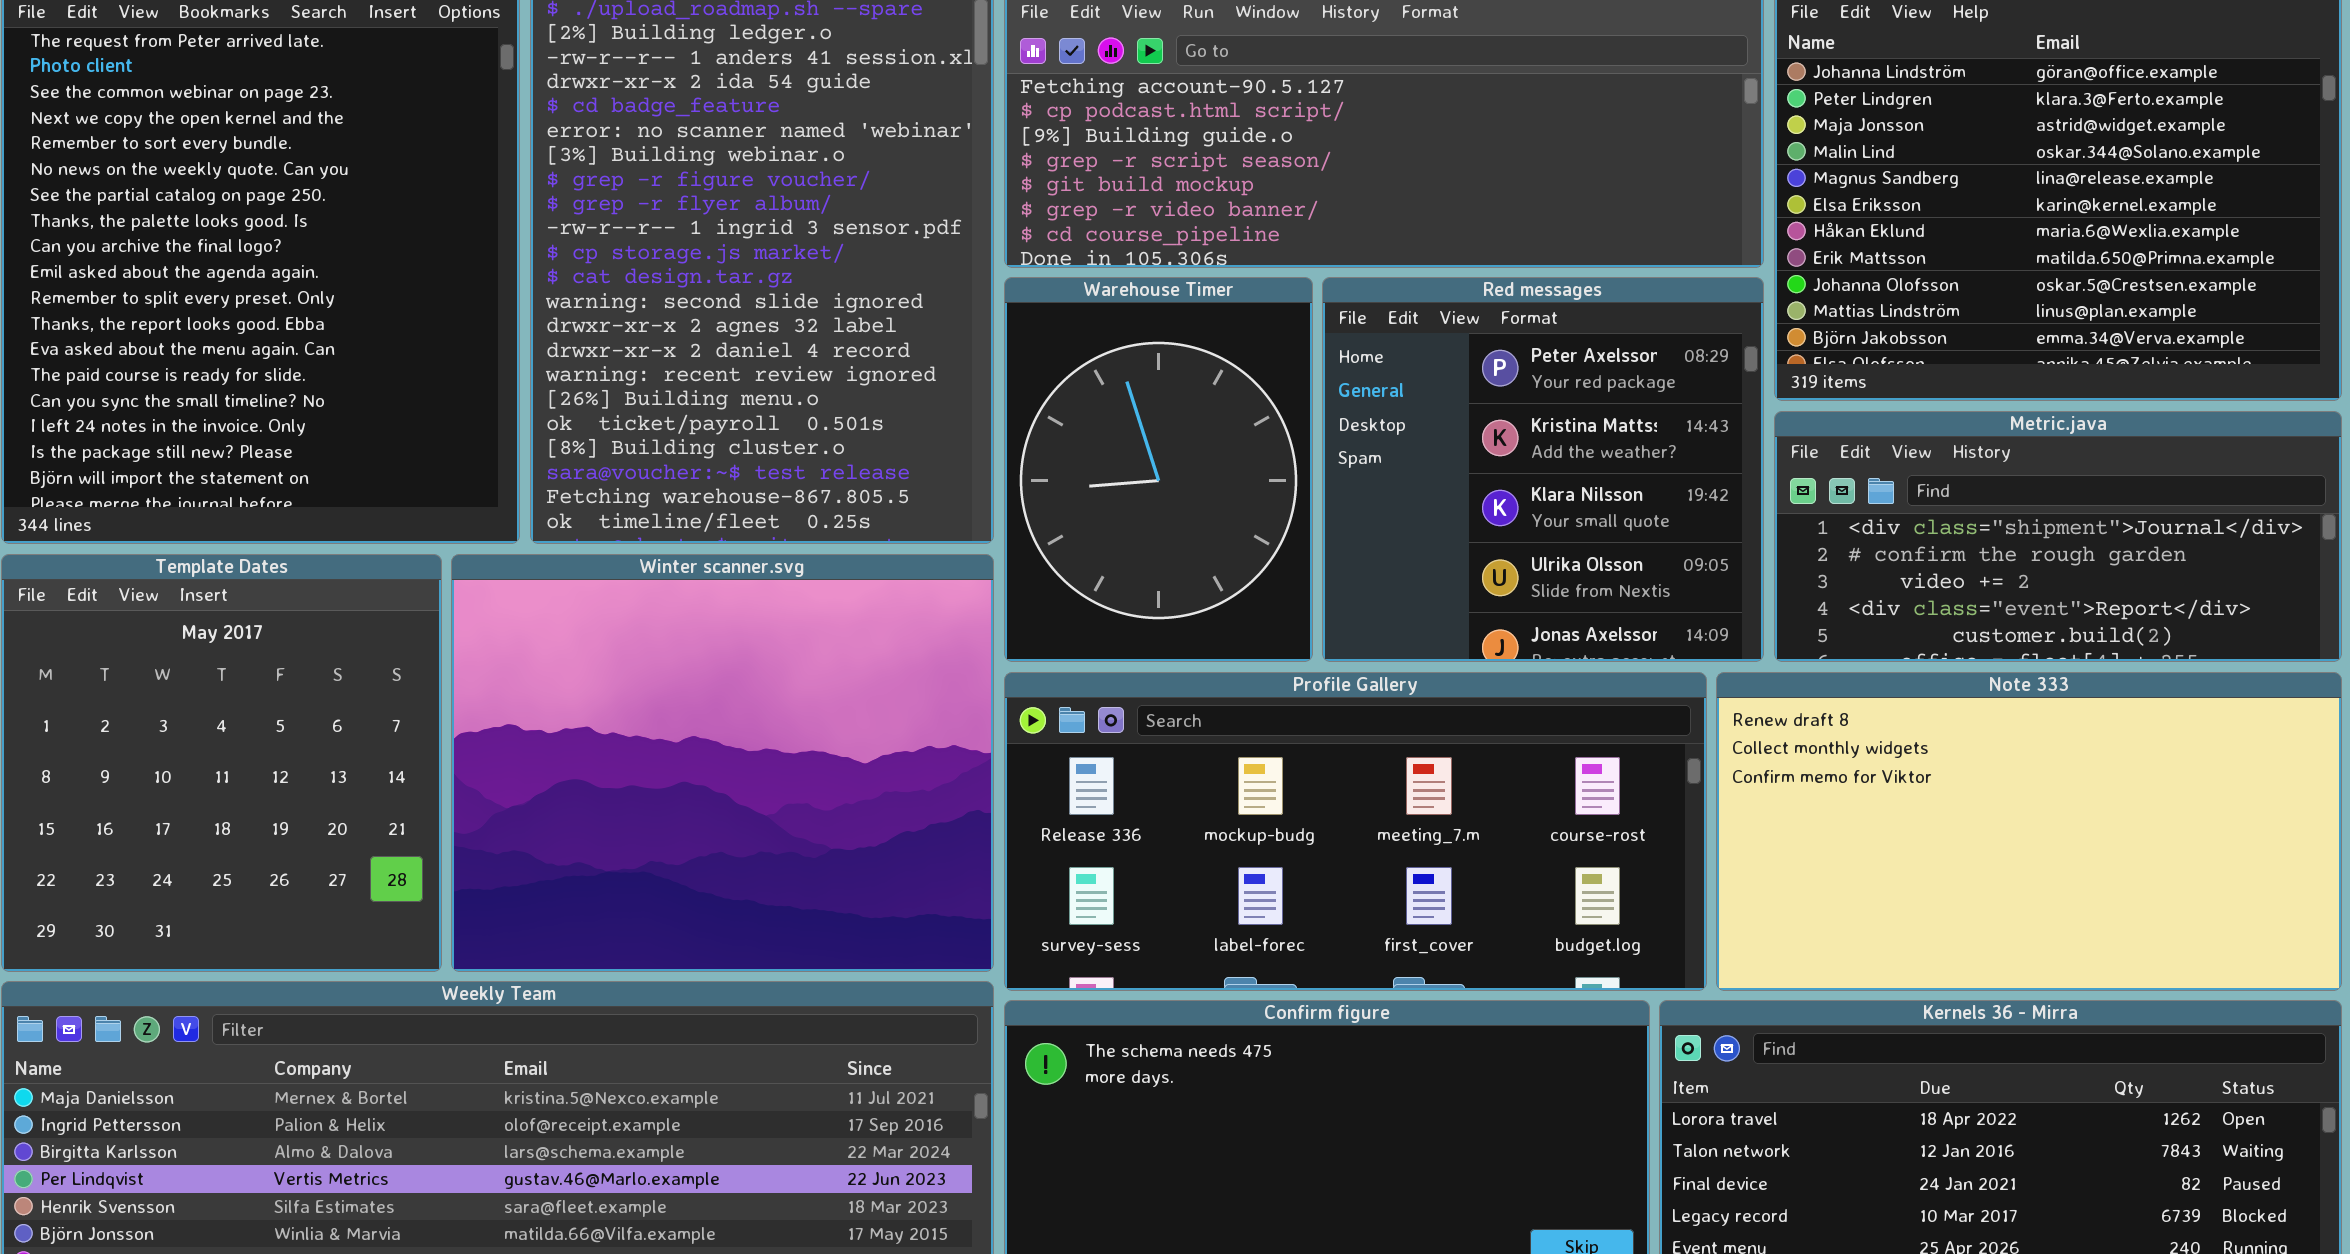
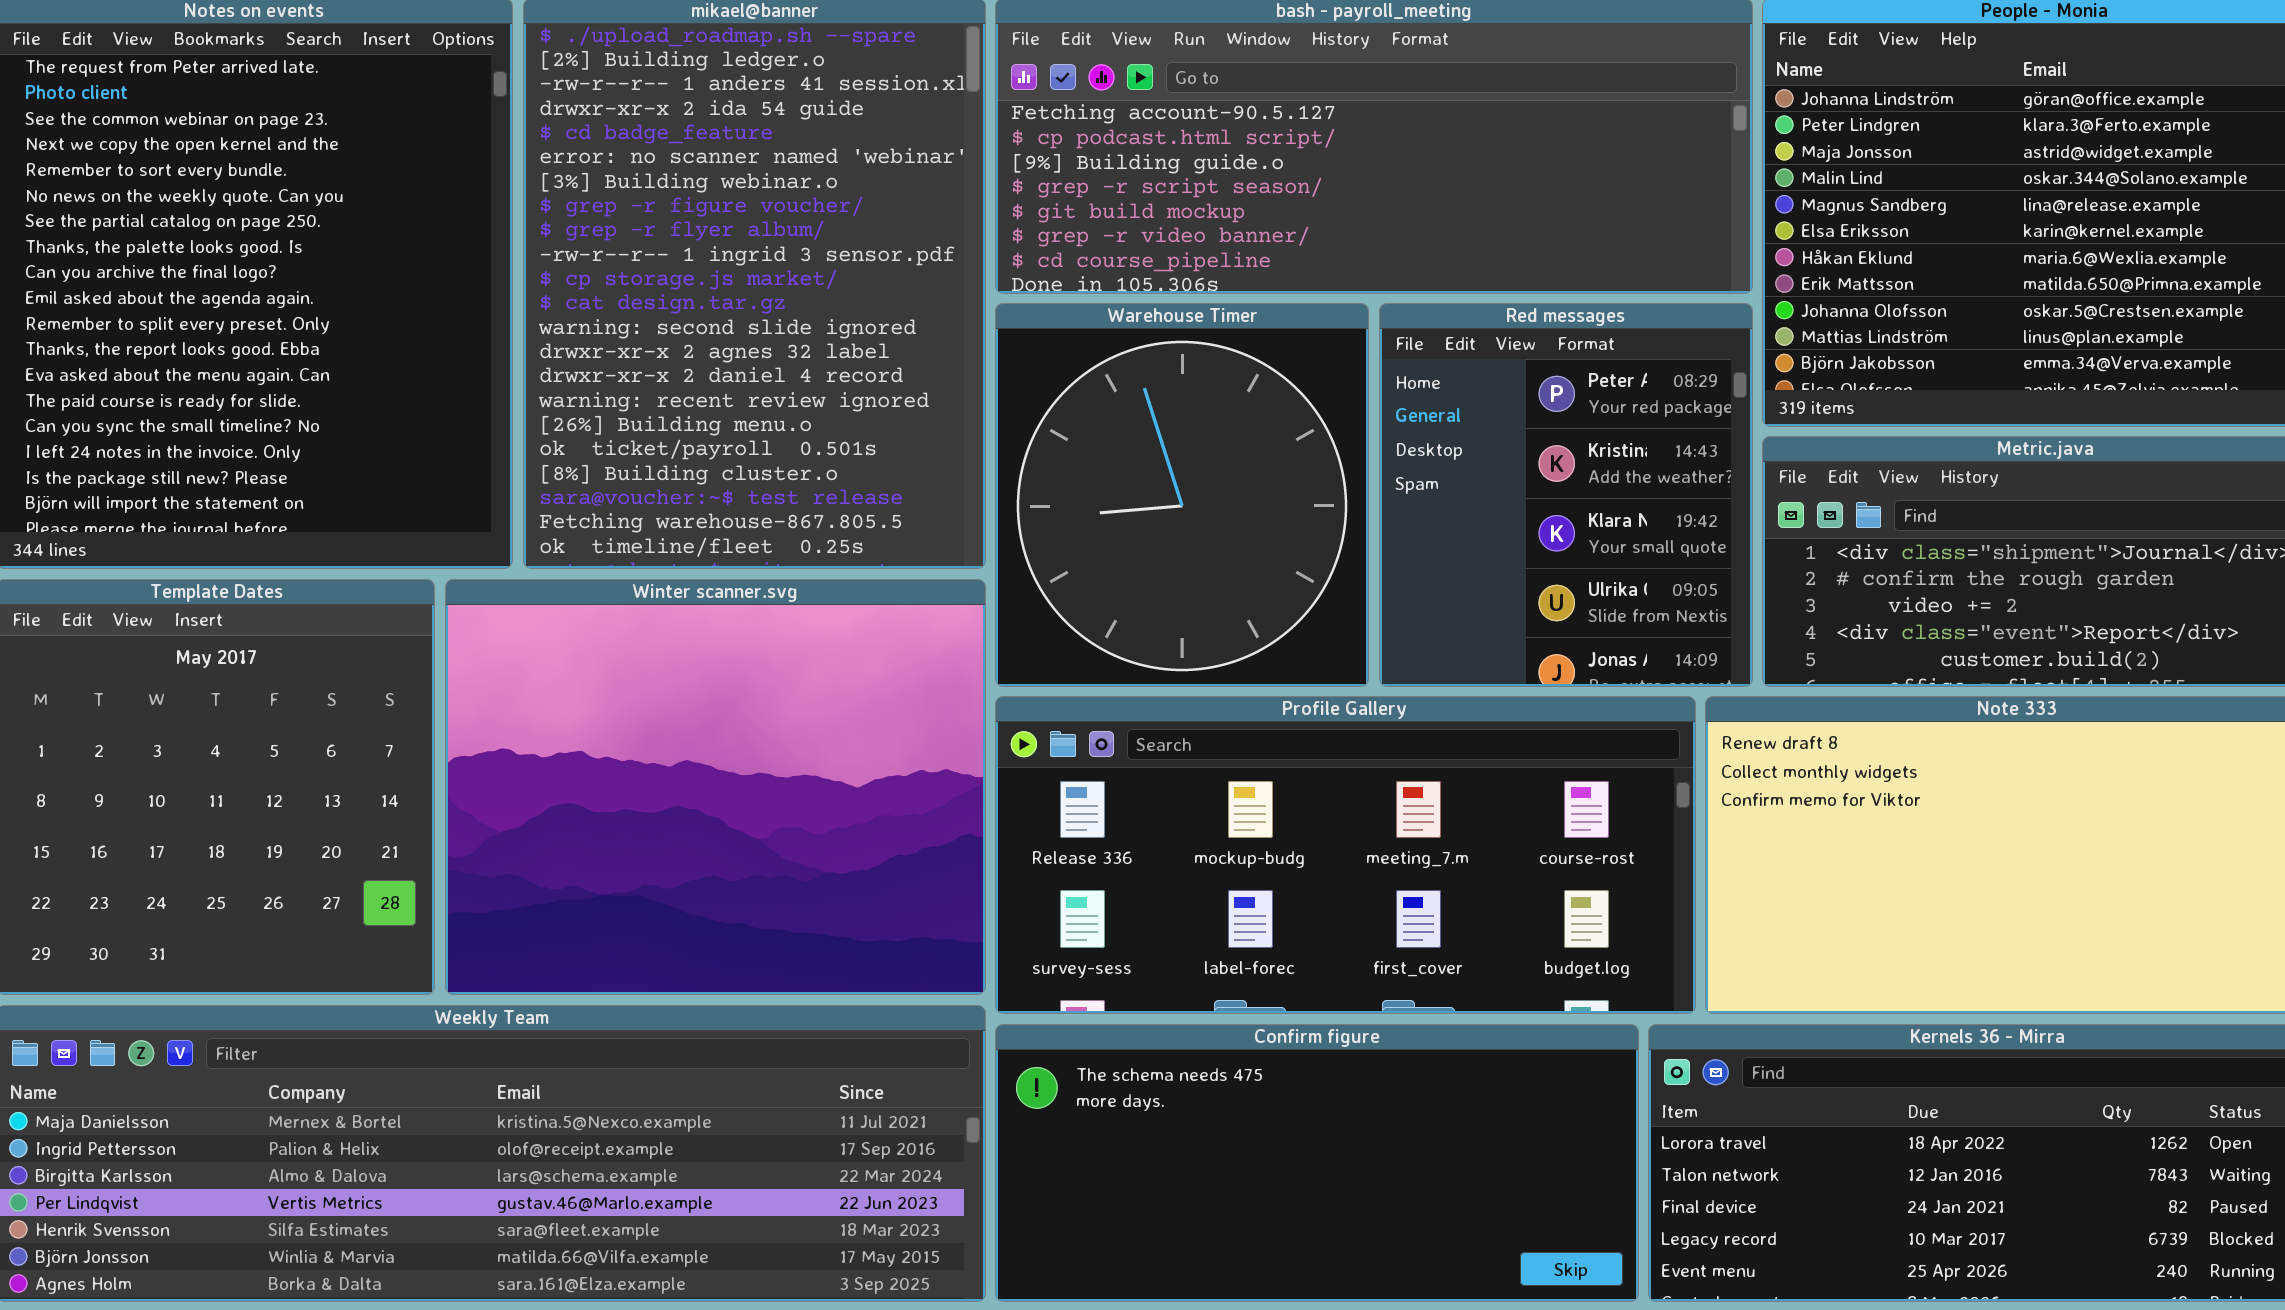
Warehouse Timer: [1004,277,1313,662] -> [995,303,1369,687], resized
Red messages: [1322,277,1764,662] -> [1379,303,1753,687], resized

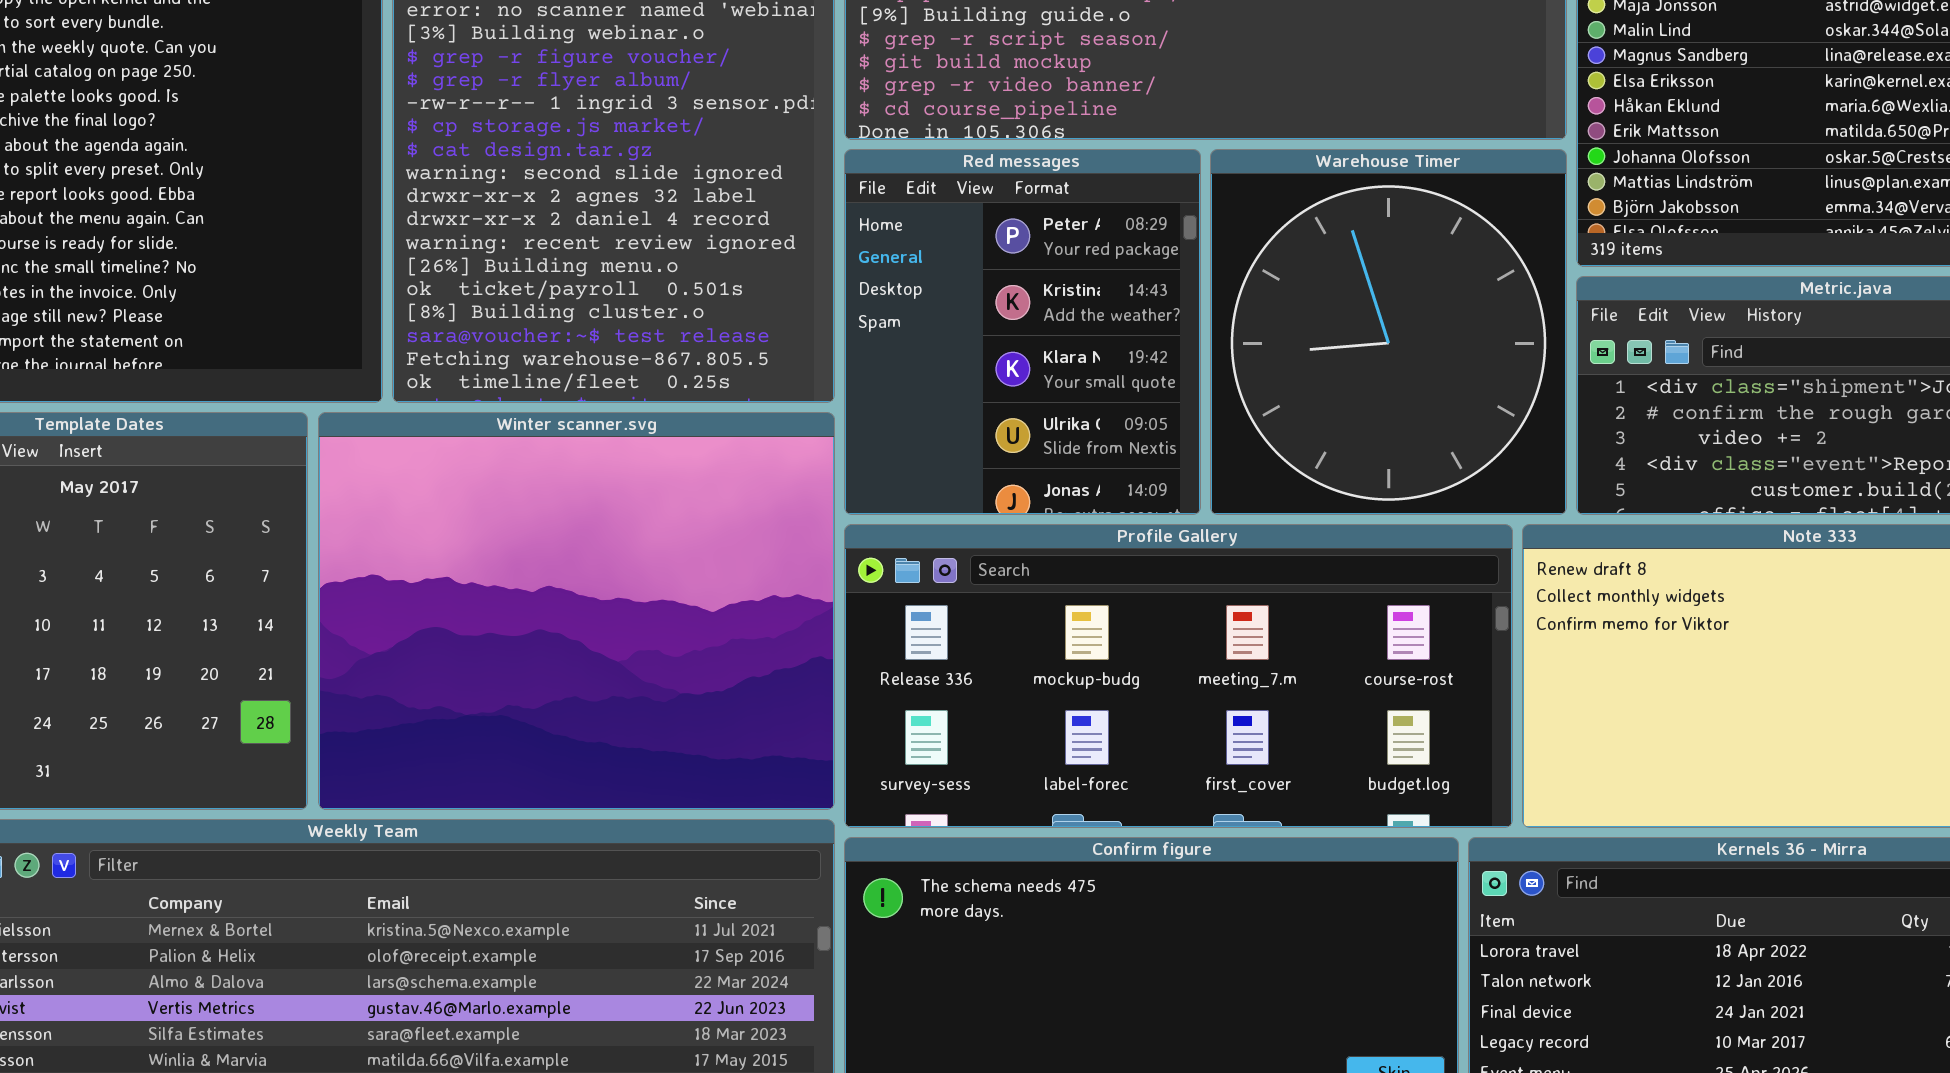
Warehouse Timer: [995,303,1369,687] -> [1210,149,1567,515], moved
Red messages: [1379,303,1753,687] -> [844,149,1201,515], moved

